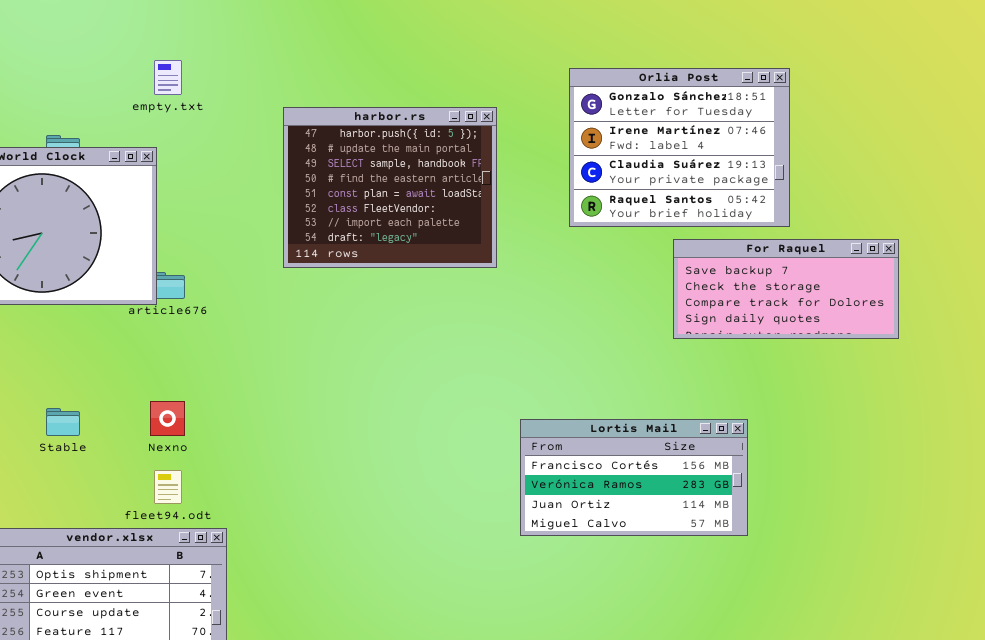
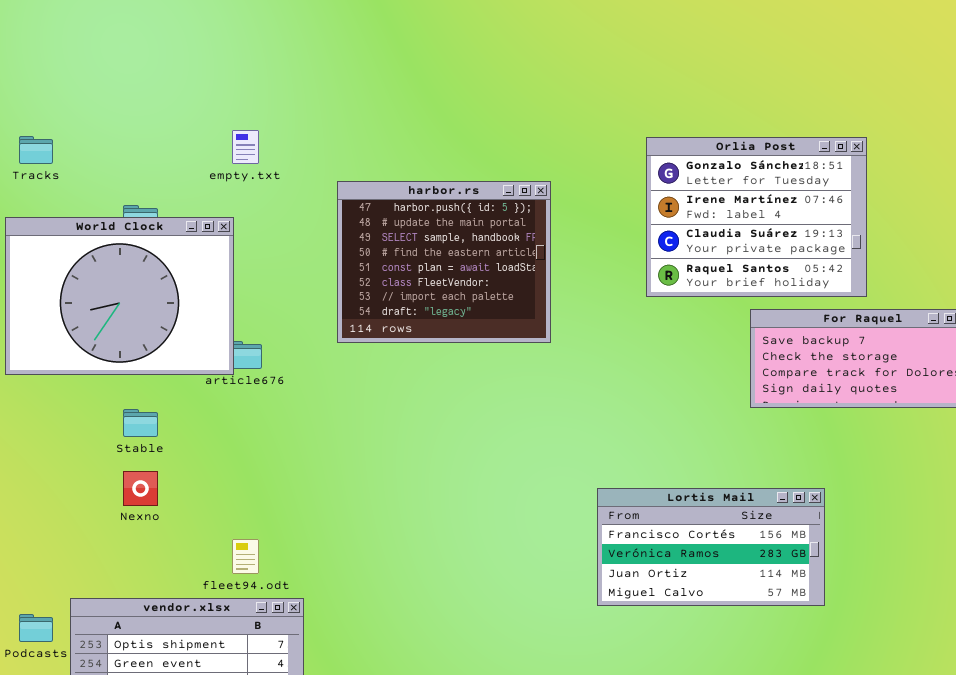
harbor.rs: [283,107,497,268] -> [337,181,551,343], moved
Nexno: [150,401,185,436] -> [123,471,158,506], moved
Stable: [46,408,80,436] -> [123,409,158,437], moved

